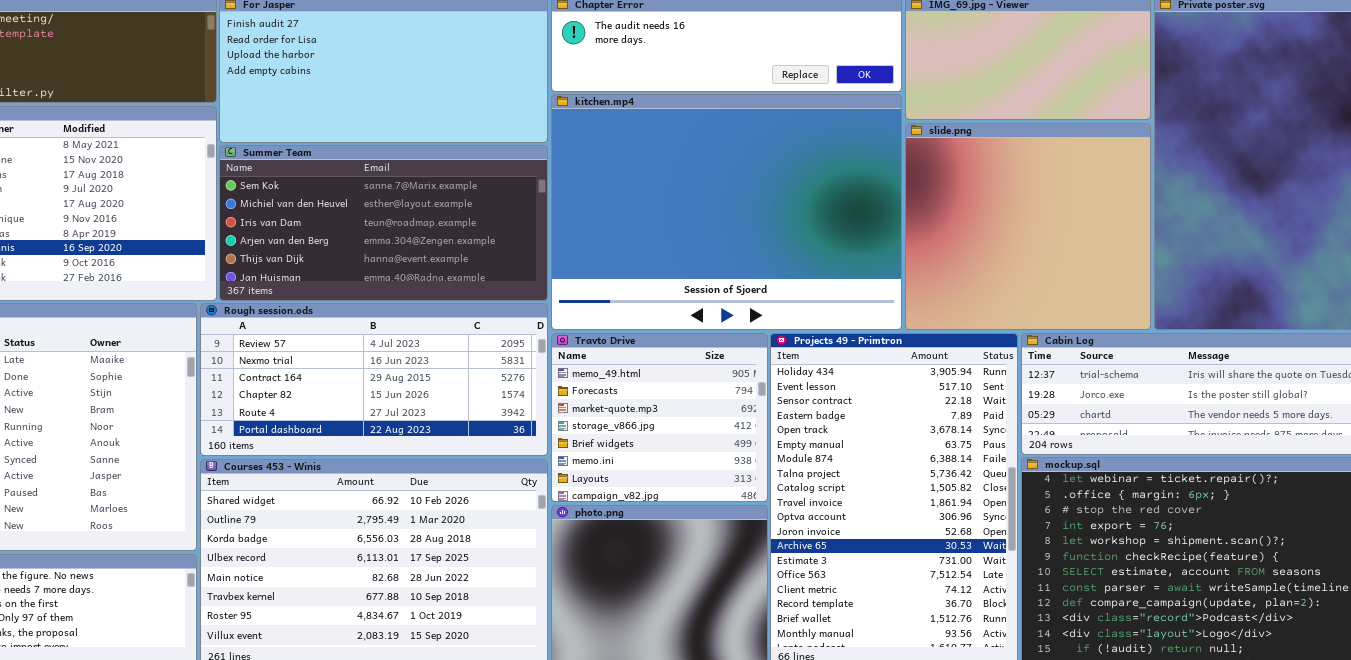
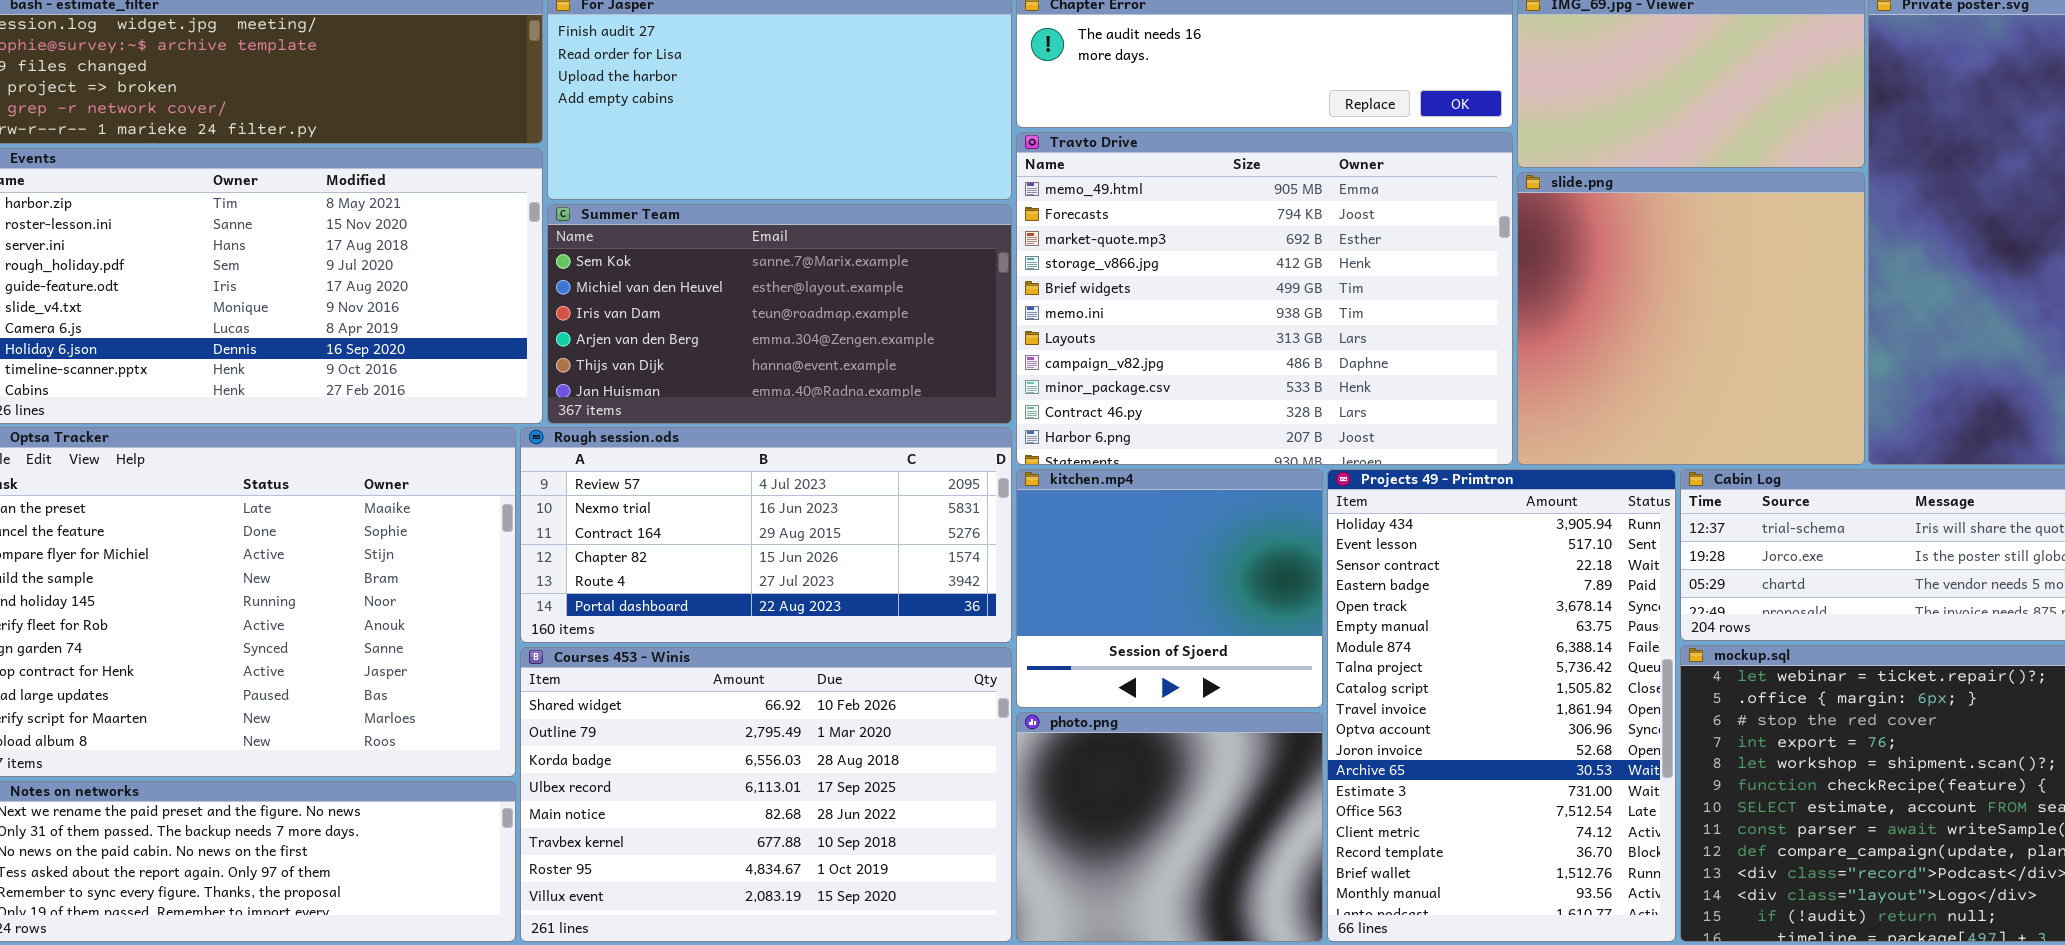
kitchen.mp4: [551,94,902,330] -> [1016,469,1323,708], moved, resized
Travto Drive: [551,333,768,502] -> [1016,132,1513,465], moved, resized

